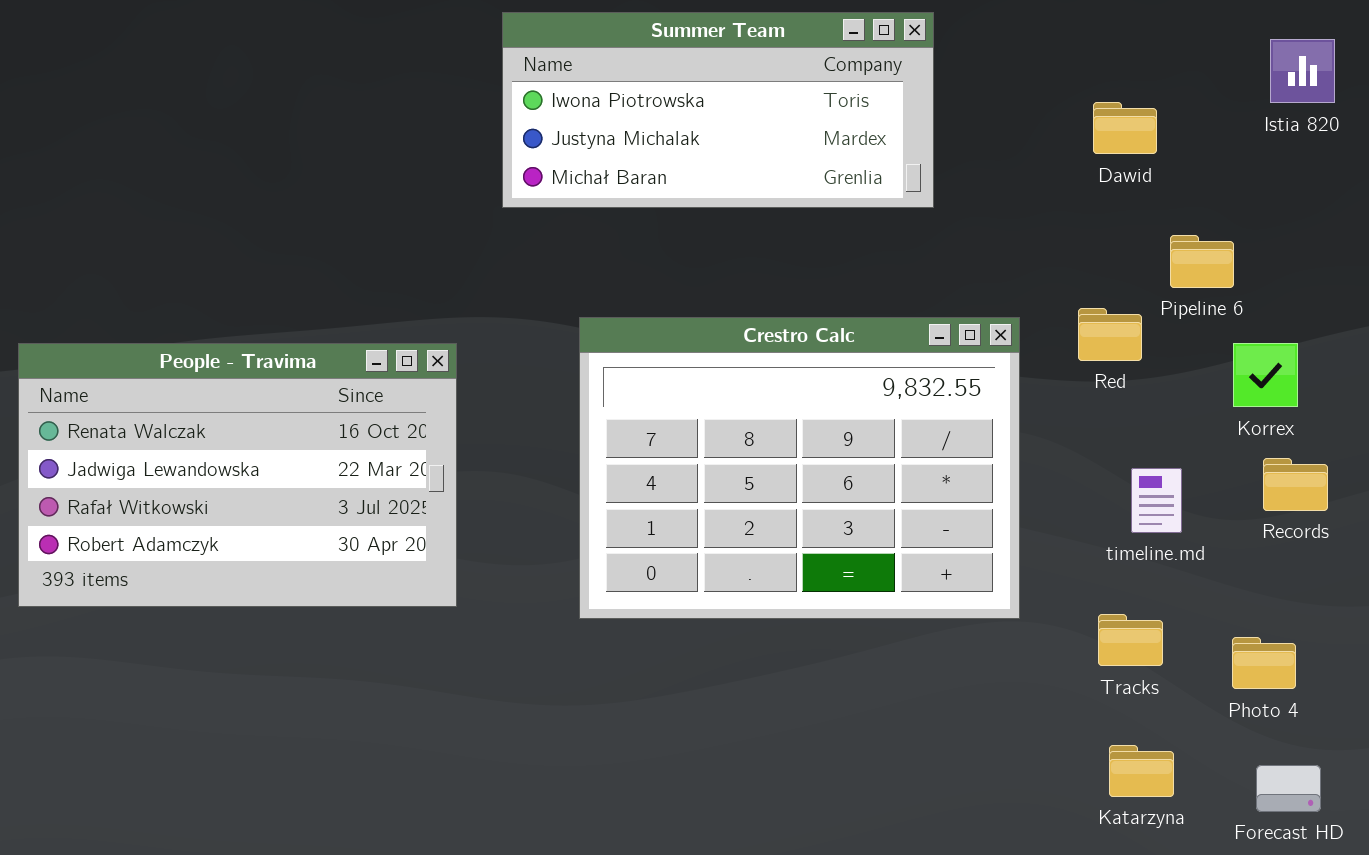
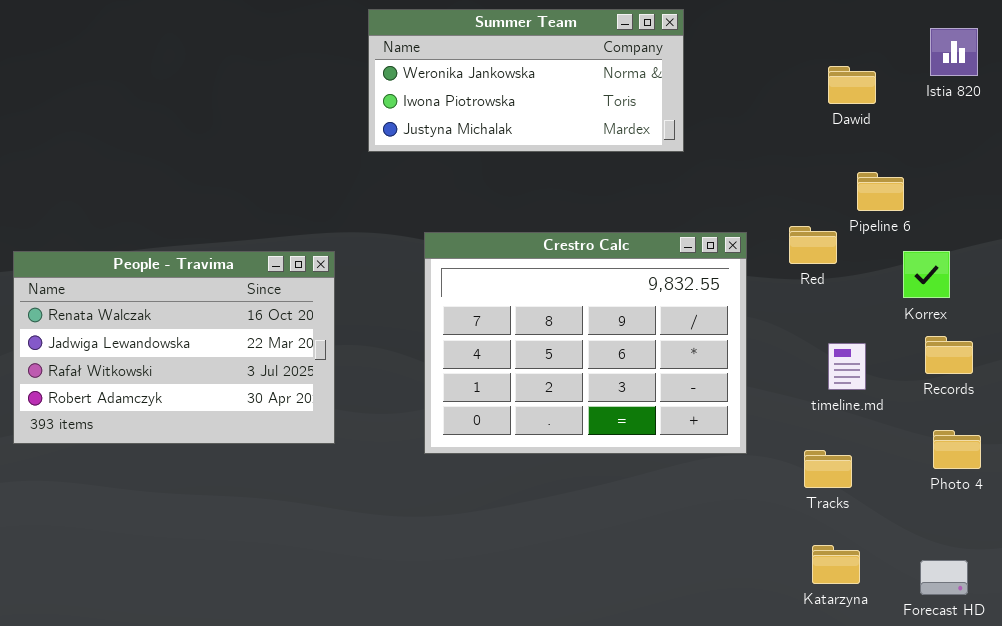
Summer Team: [502,12,934,208] -> [368,9,684,152], scrolled up 1 row
Dawid: [1093,102,1157,154] -> [828,66,876,104], moved
Photo 4: [1232,637,1296,689] -> [933,430,981,469], moved

